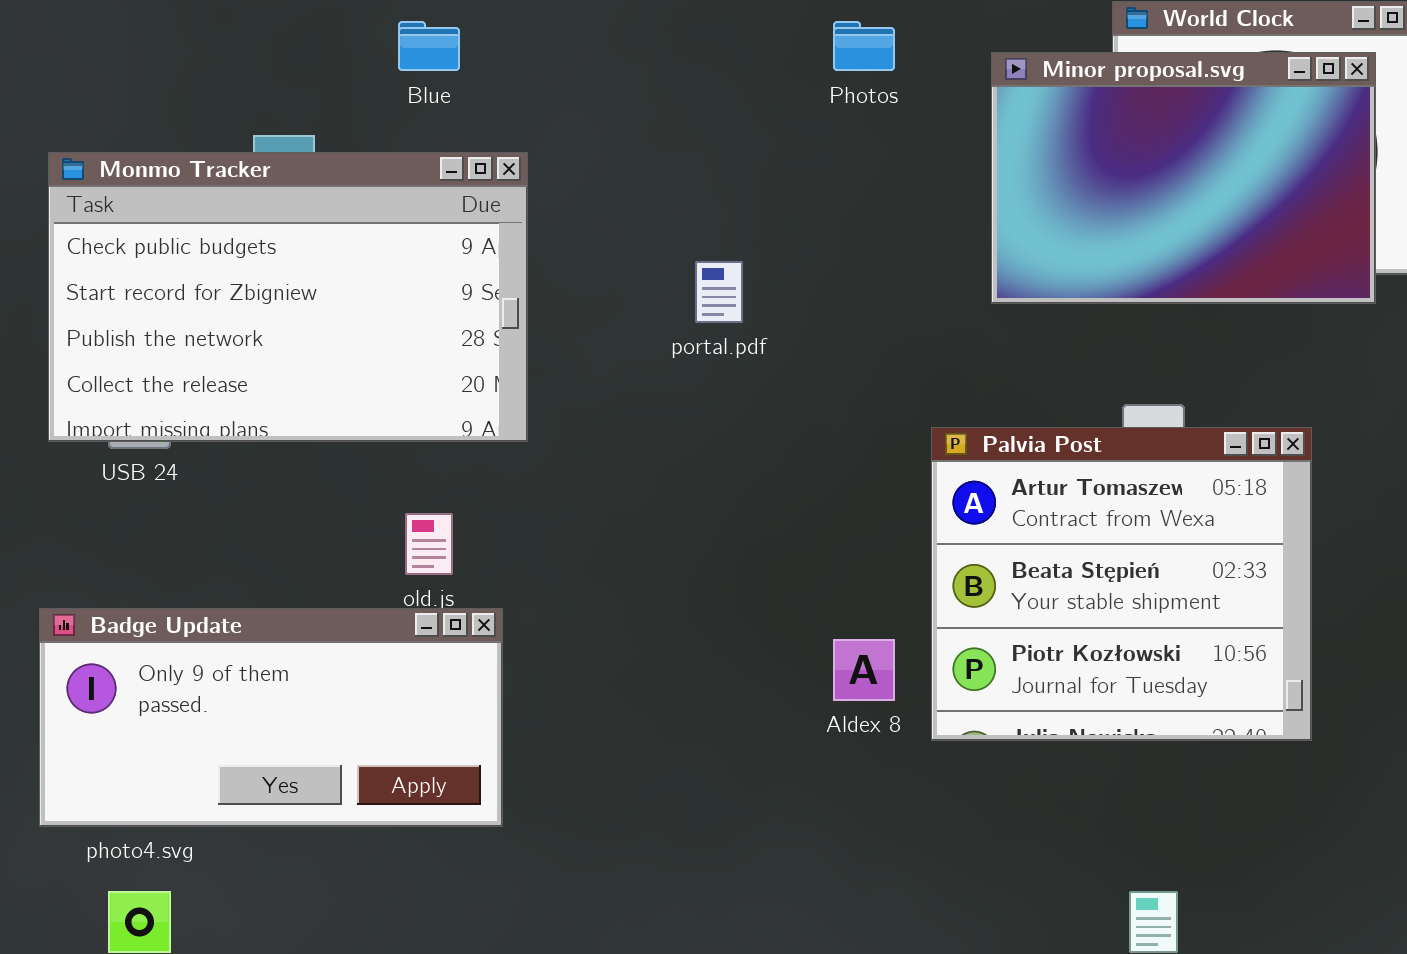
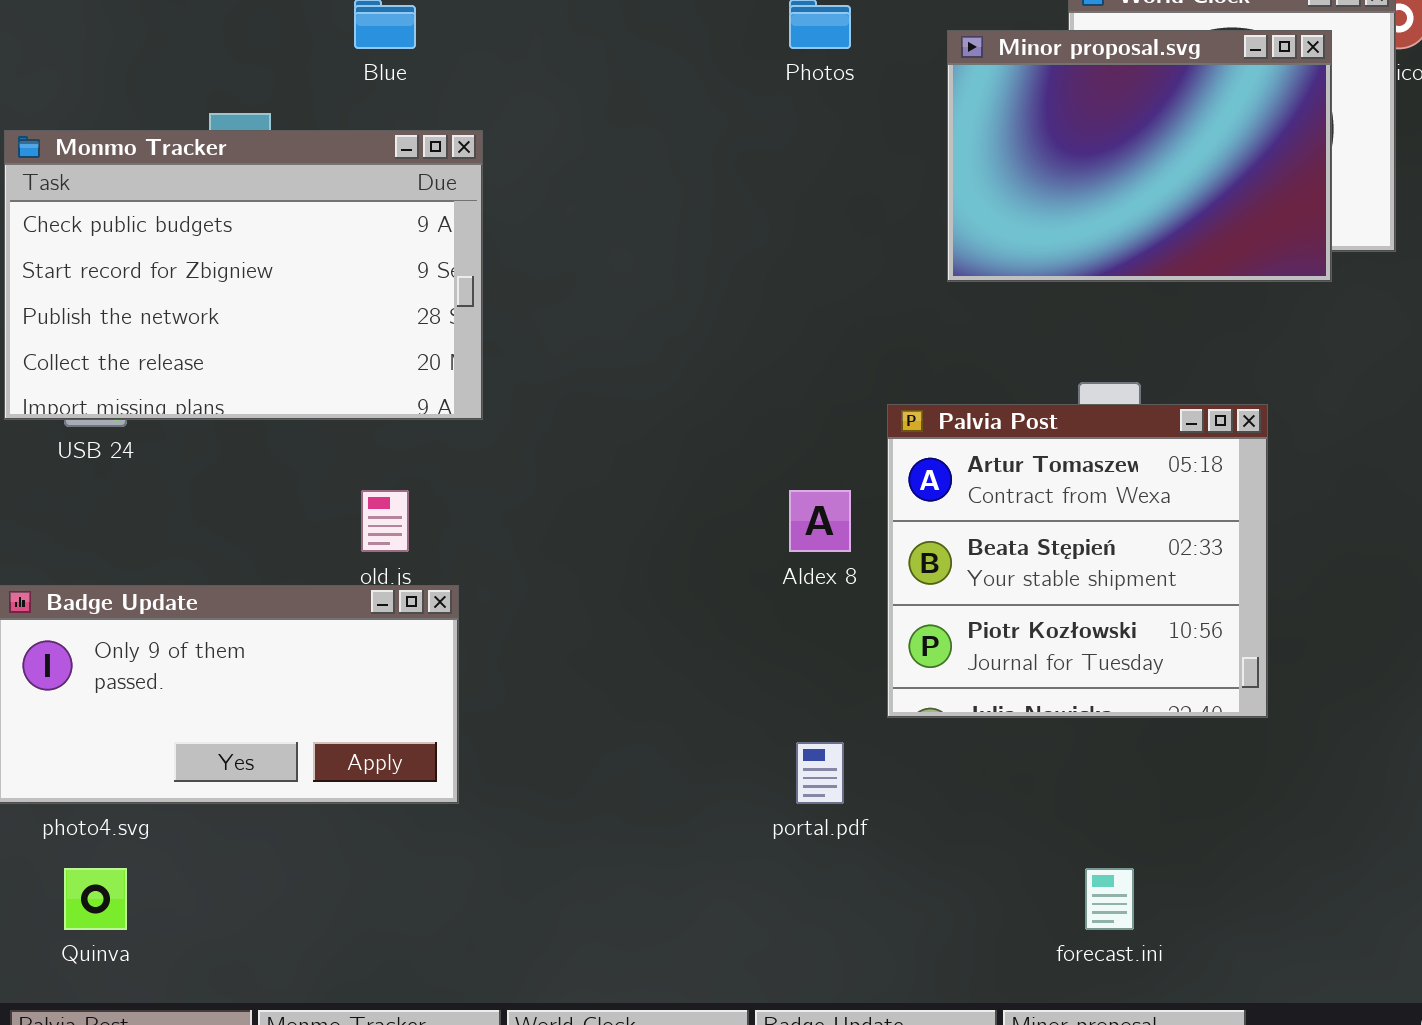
portal.pdf: [695,261,743,323] -> [796,742,844,804], moved
Aldex 8: [833,639,895,701] -> [789,490,851,552], moved

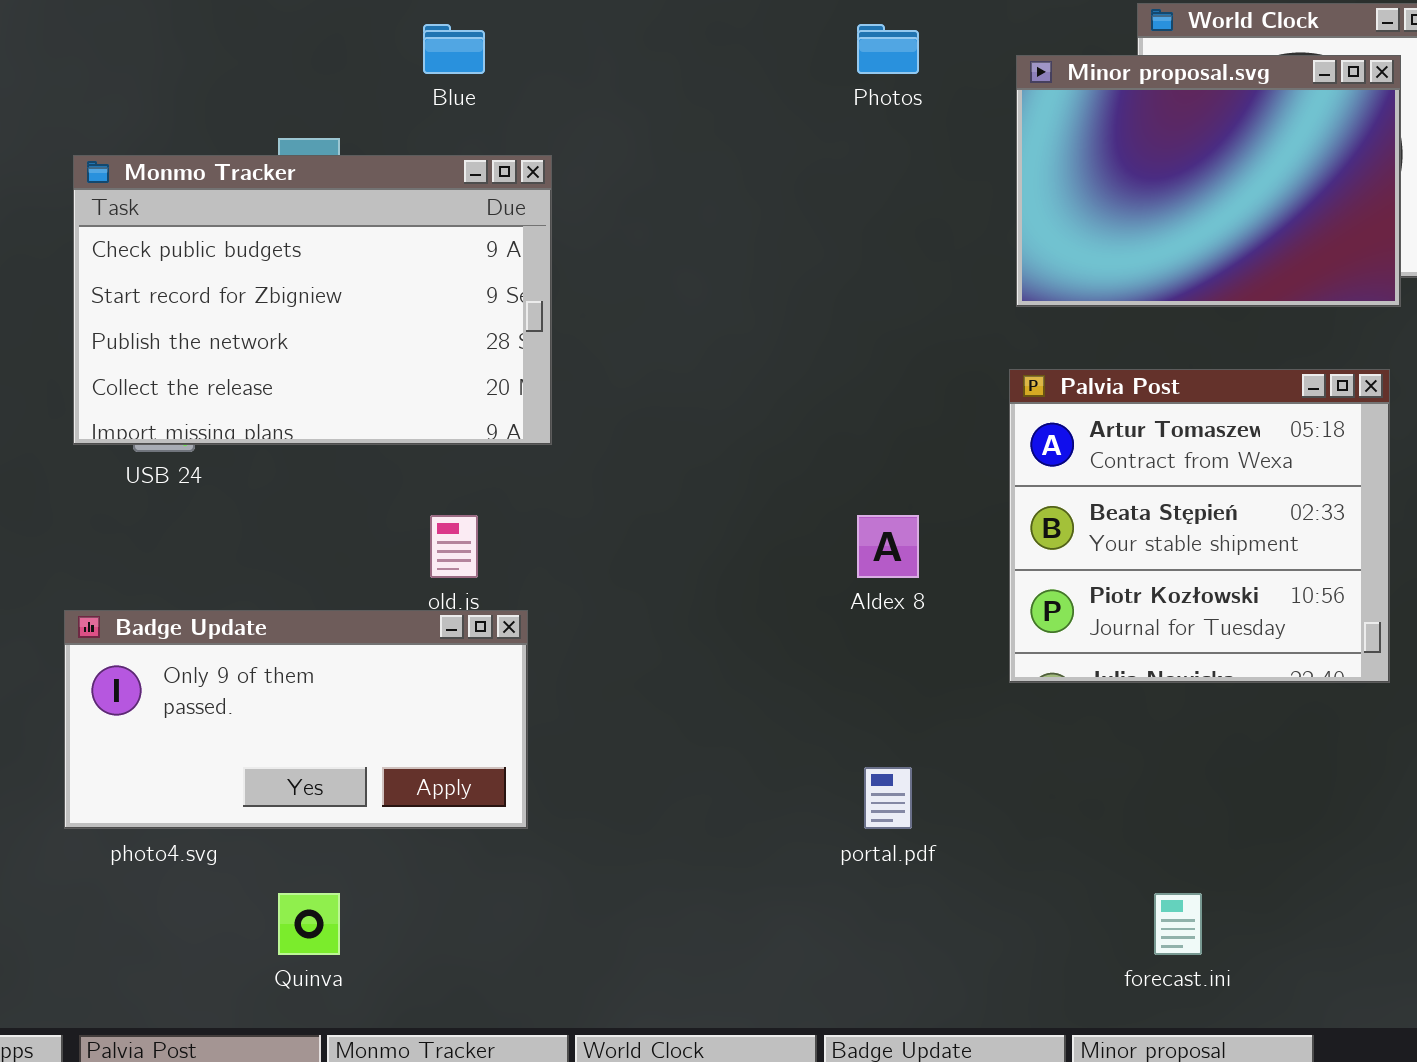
Palvia Post: [887,404,1268,718] -> [1009,369,1390,683], moved
Quinva: [64,868,127,930] -> [278,893,340,955], moved

